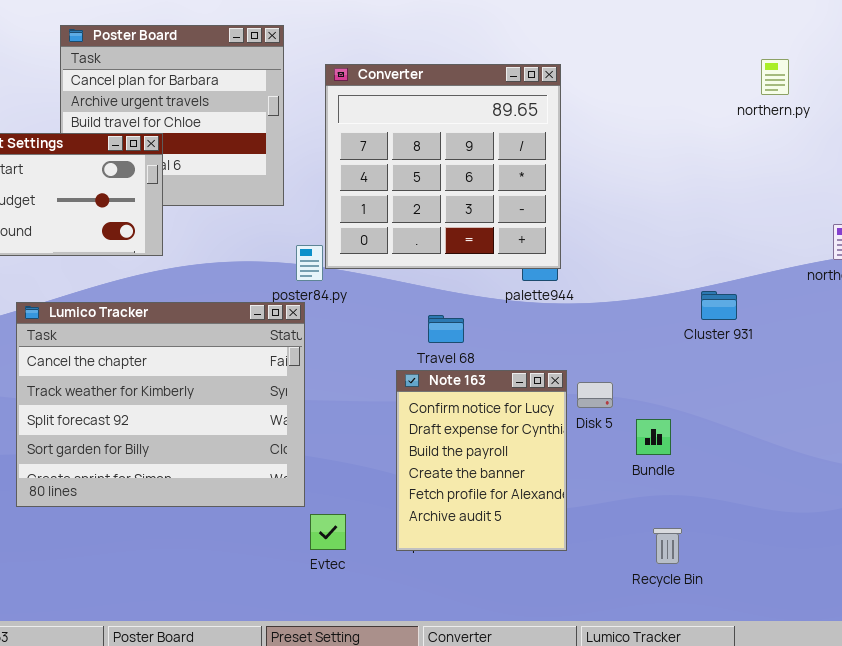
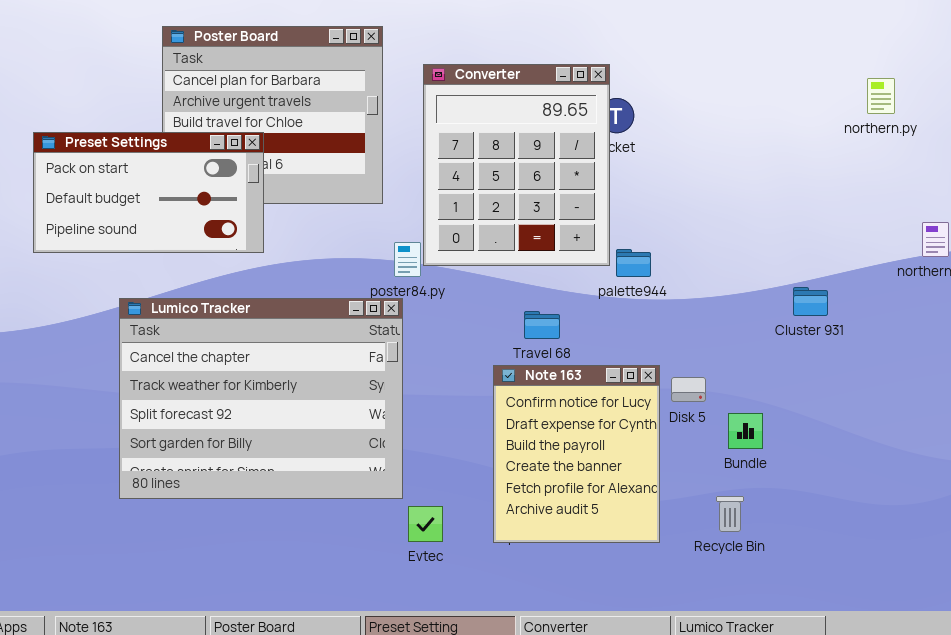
northern.py: [761,59,789,95] -> [867,78,895,114], moved
Converter: [325,64,561,269] -> [423,64,610,266], resized
Recycle Bin: [653,528,682,564] -> [716,496,744,532], moved

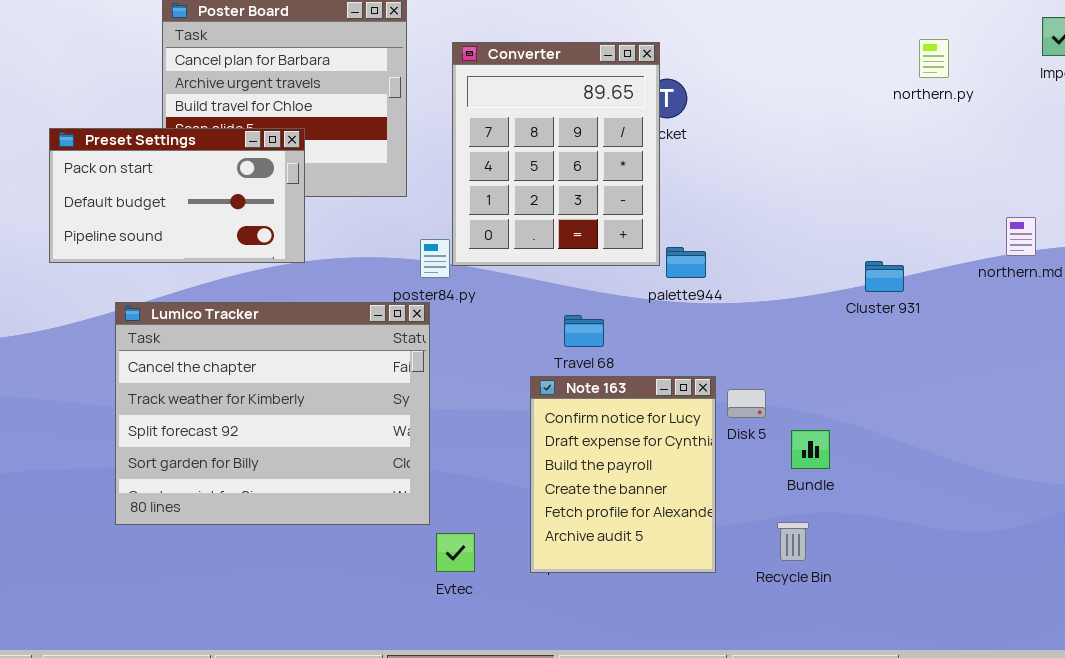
northern.py: [867,78,895,114] -> [919,39,949,78], moved
Preset Settings: [33,132,264,253] -> [49,128,305,263], moved
Cluster 931: [793,287,828,316] -> [865,261,904,292], moved

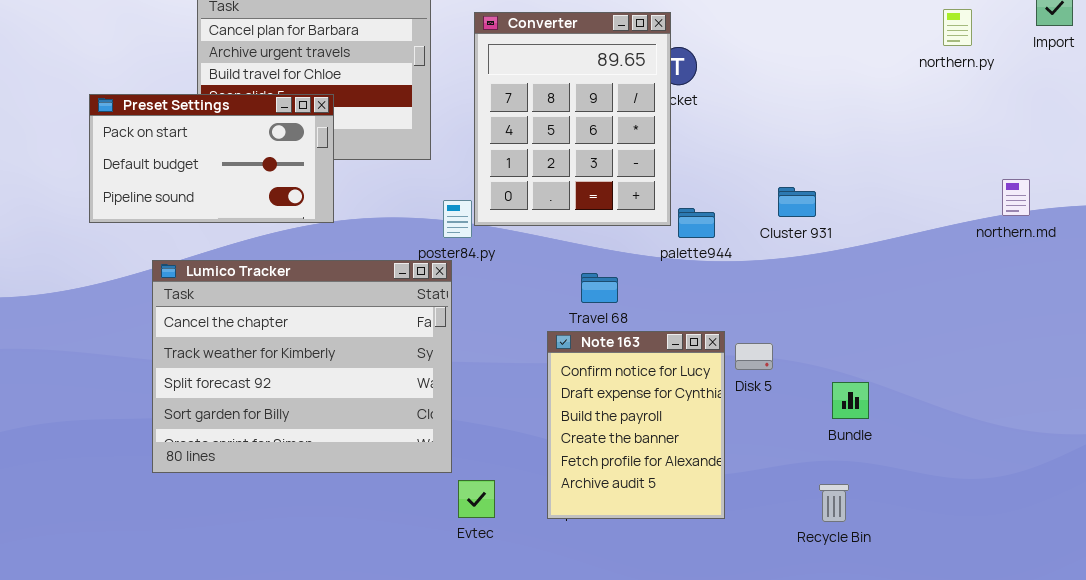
northern.py: [919,39,949,78] -> [943,9,972,46], moved
Cluster 931: [865,261,904,292] -> [778,187,816,217], moved
Bundle: [791,430,830,469] -> [832,382,869,419], moved
Recycle Bin: [777,522,809,561] -> [819,484,849,522], moved

